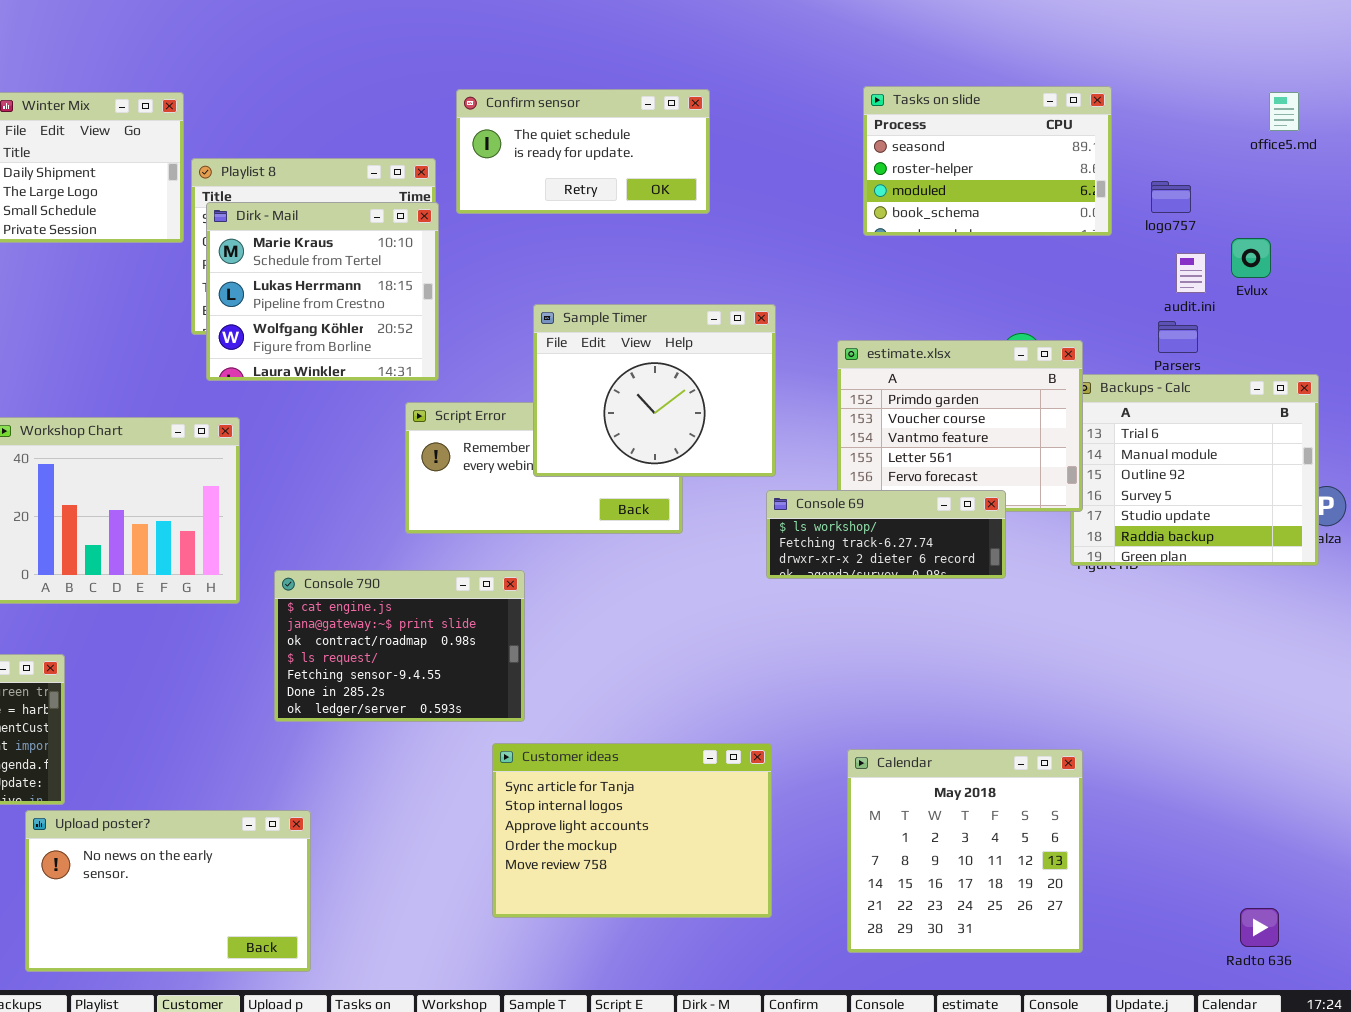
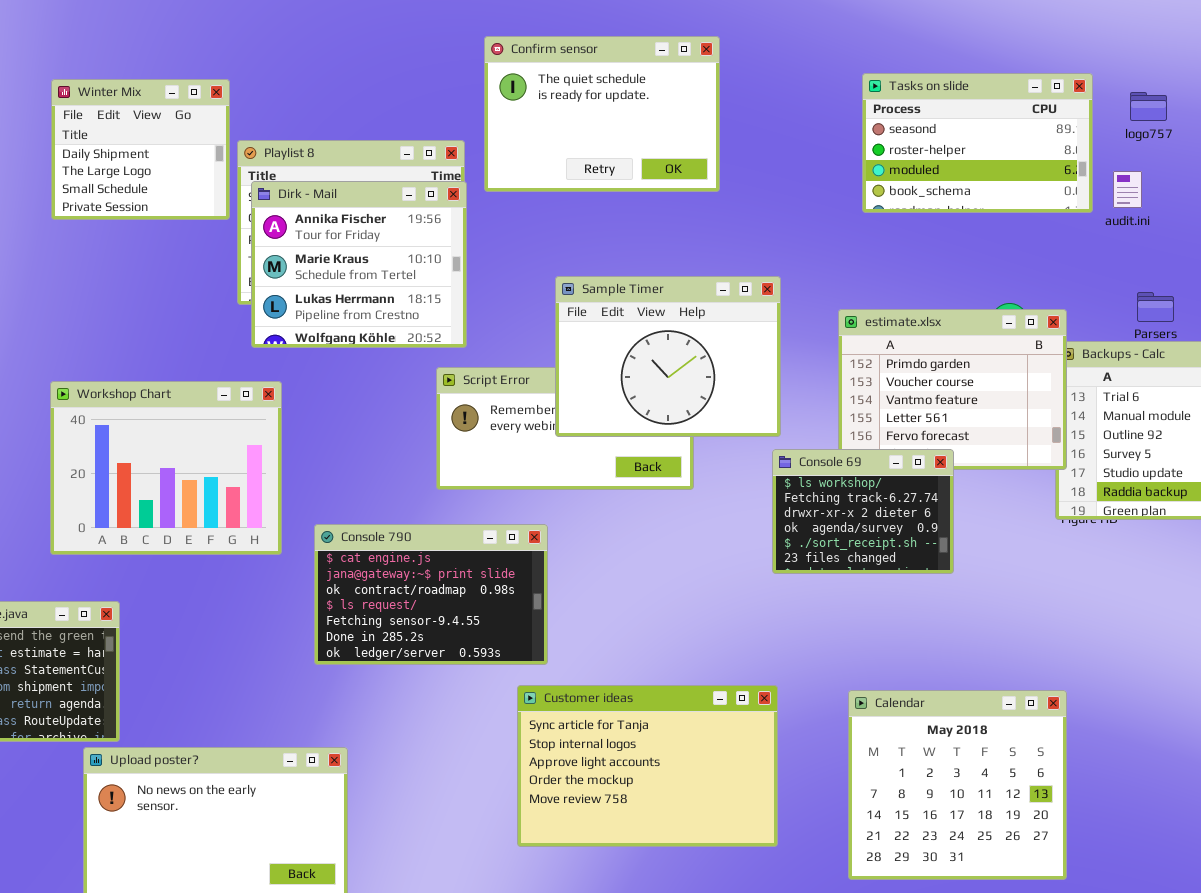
Confirm sensor: [456,89,710,214] -> [484,36,720,192], resized
logo757: [1151,181,1191,213] -> [1130,92,1167,121], moved
Dirk - Mail: [206,202,439,381] -> [251,181,467,348], scrolled up 1 row
audit.ini: [1176,253,1206,293] -> [1113,171,1142,208], moved
Console 69: [766,490,1006,579] -> [772,449,954,574], resized

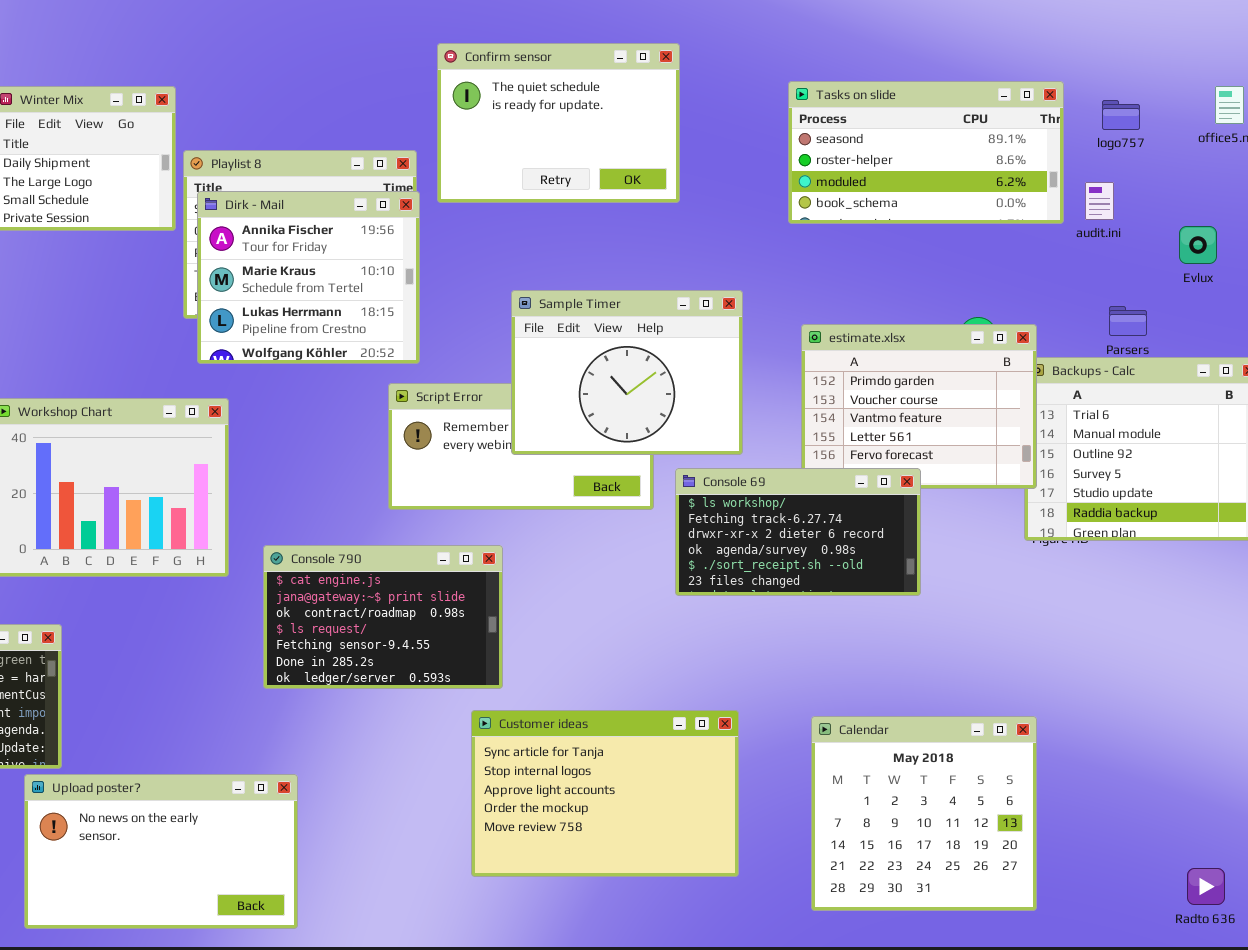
Tasks on slide: [862,73,1093,213] -> [788,81,1064,224], resized
Console 69: [772,449,954,574] -> [675,468,921,596], resized

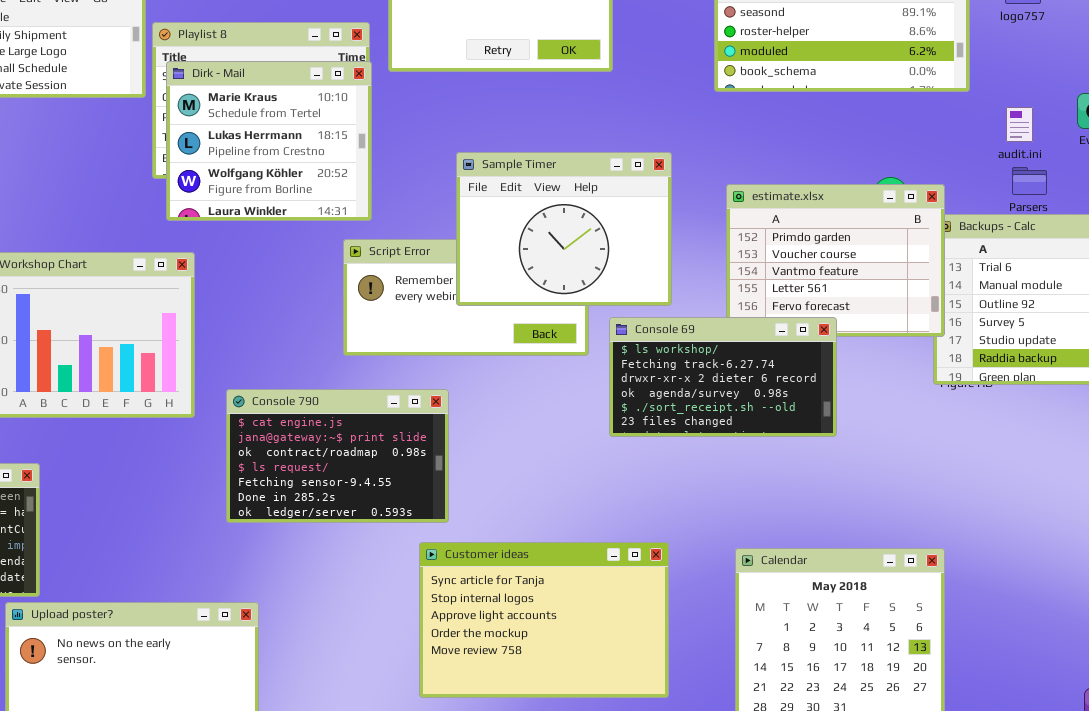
audit.ini: [1085,182,1114,220] -> [1006,107,1033,142], moved
Dirk - Mail: [197,191,420,364] -> [166,61,372,221], scrolled down 1 row

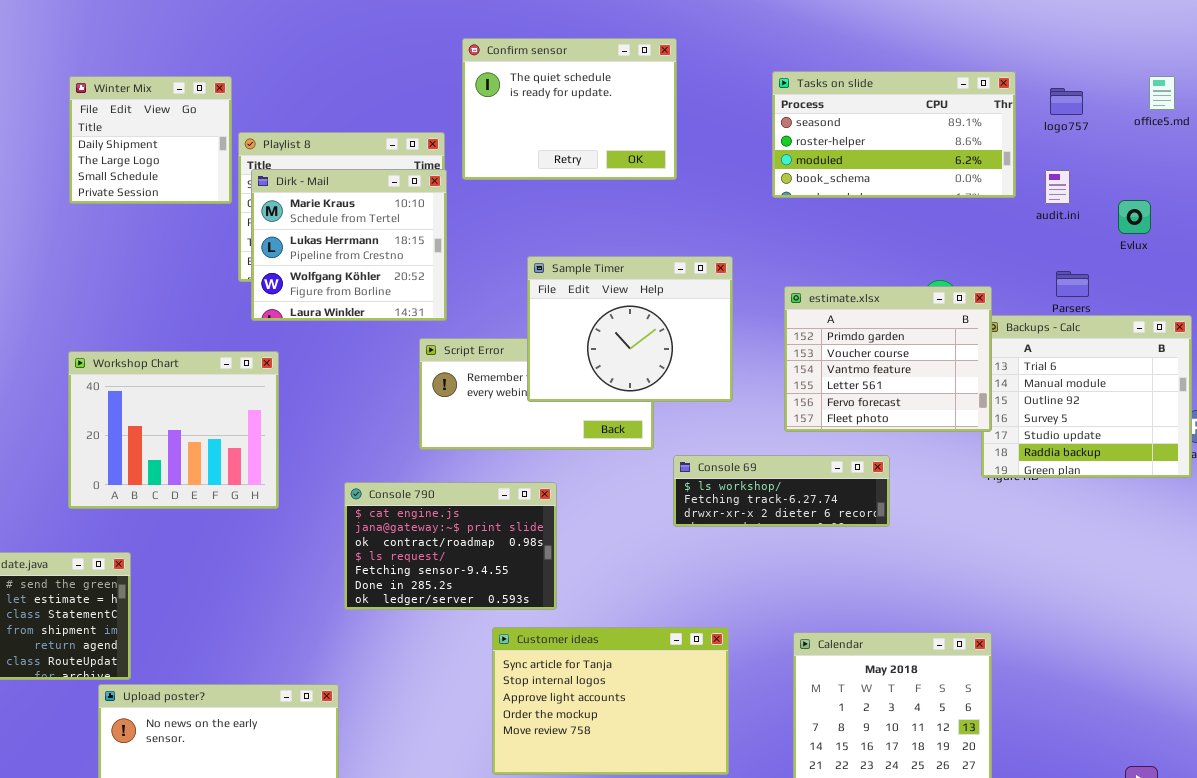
audit.ini: [1006,107,1033,142] -> [1045,170,1070,204], moved
Console 69: [609,317,837,437] -> [673,455,890,527], resized
Console 790: [226,389,449,523] -> [344,482,557,610], moved

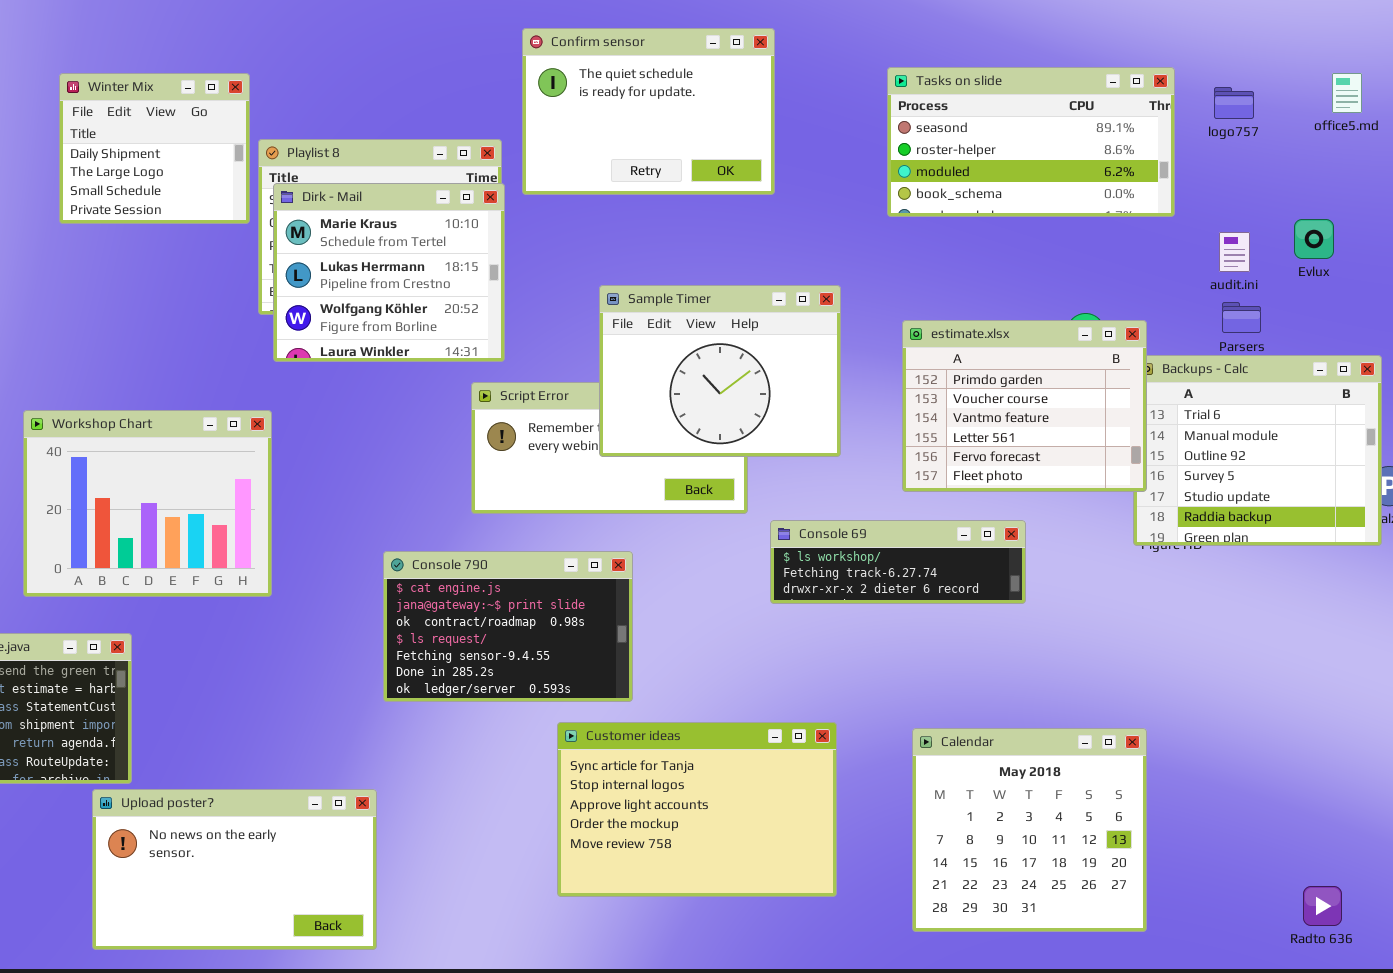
audit.ini: [1045,170,1070,204] -> [1219,232,1250,272], moved
Workshop Chart: [68,351,279,509] -> [23,410,272,597], moved

